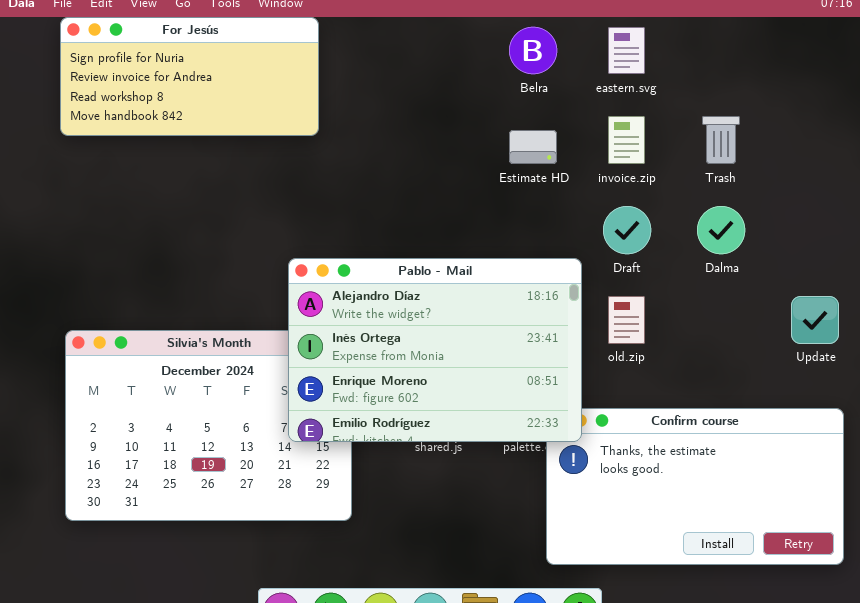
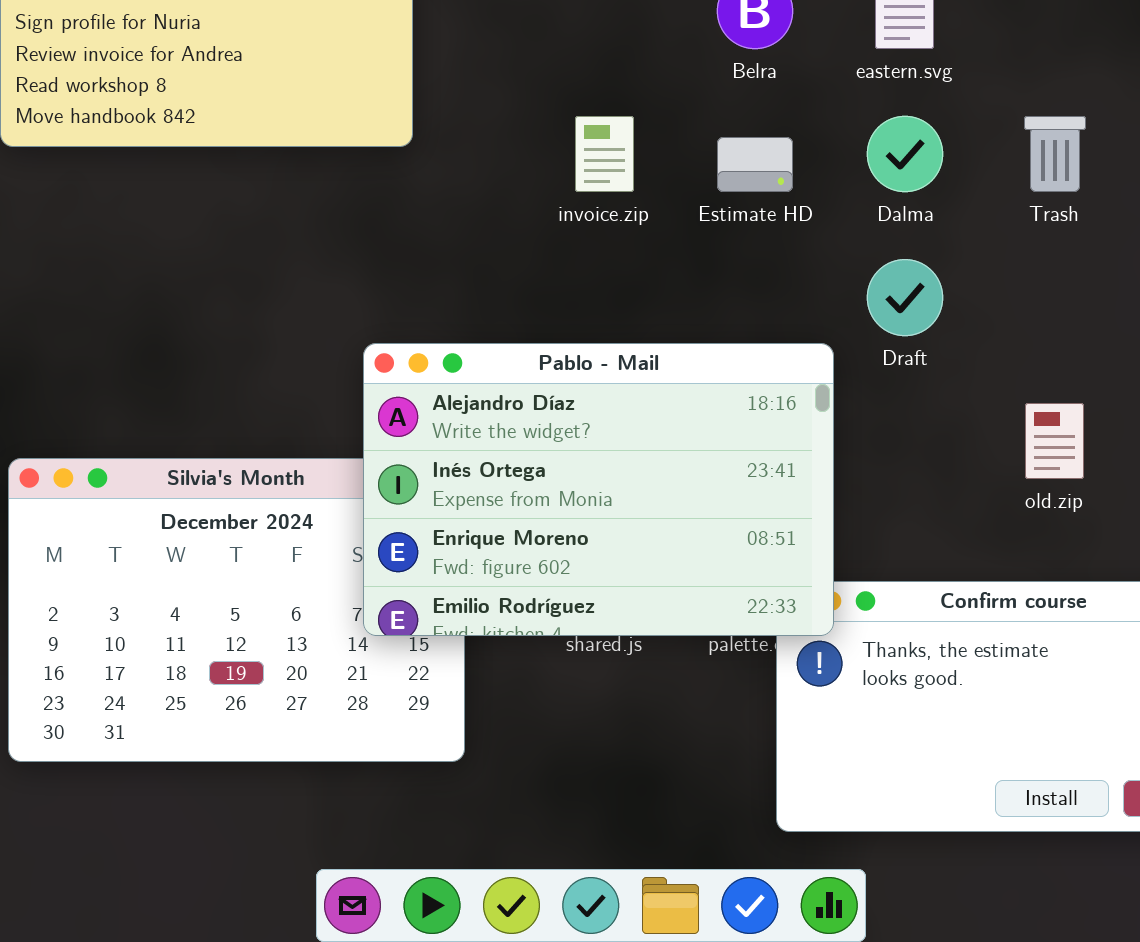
invoice.zip: [608,116,645,164] -> [575,116,634,192], moved
Dalma: [697,206,745,254] -> [867,116,943,192], moved
old.zip: [608,296,645,344] -> [1025,403,1084,479], moved

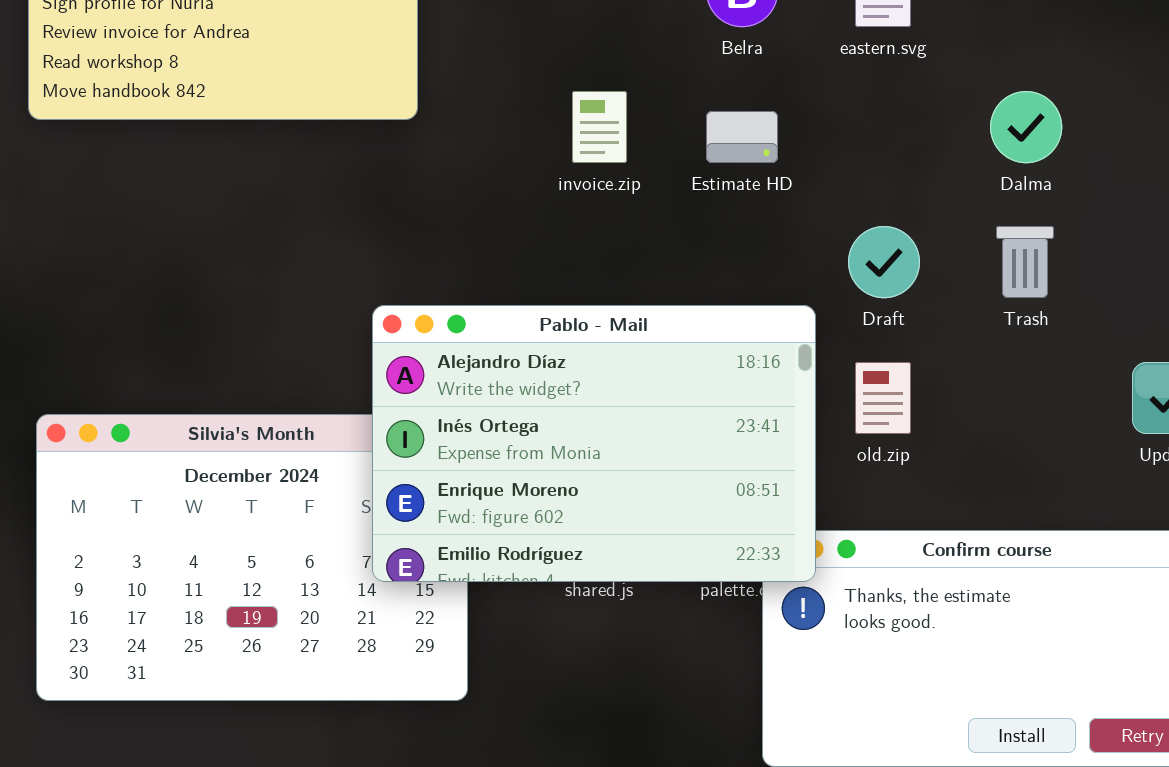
Dalma: [867,116,943,192] -> [990,91,1062,163], moved
Trash: [1024,116,1086,192] -> [996,226,1054,298], moved
old.zip: [1025,403,1084,479] -> [855,362,911,434], moved

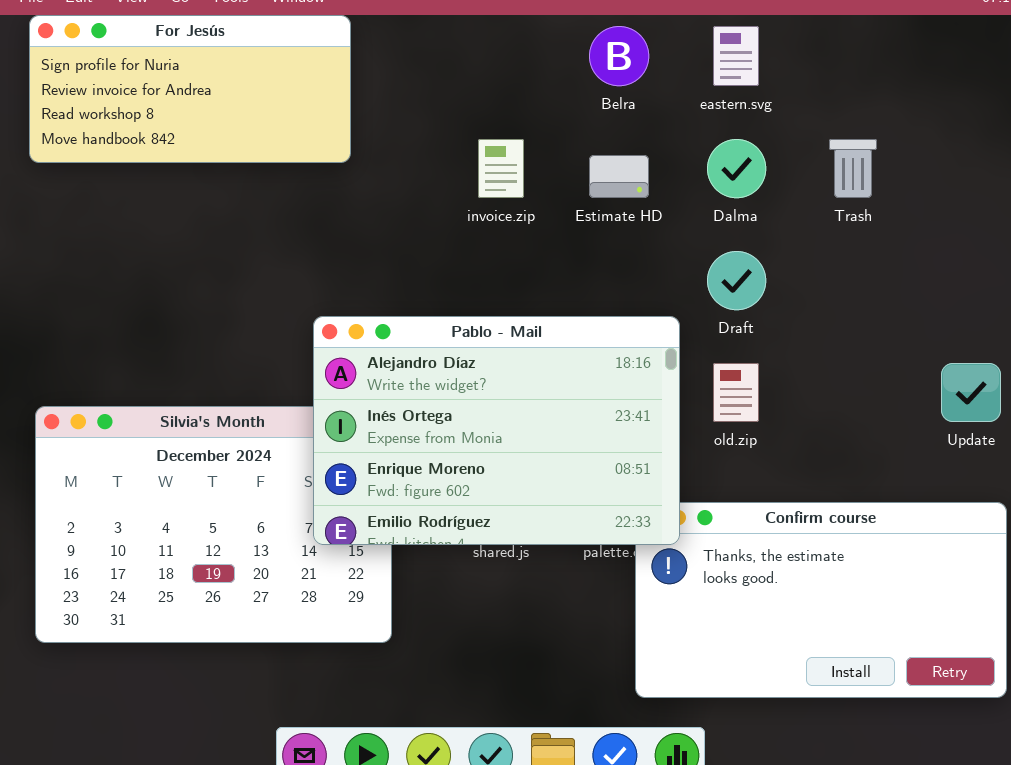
Dalma: [990,91,1062,163] -> [707,139,766,198], moved
Trash: [996,226,1054,298] -> [829,139,877,198], moved

